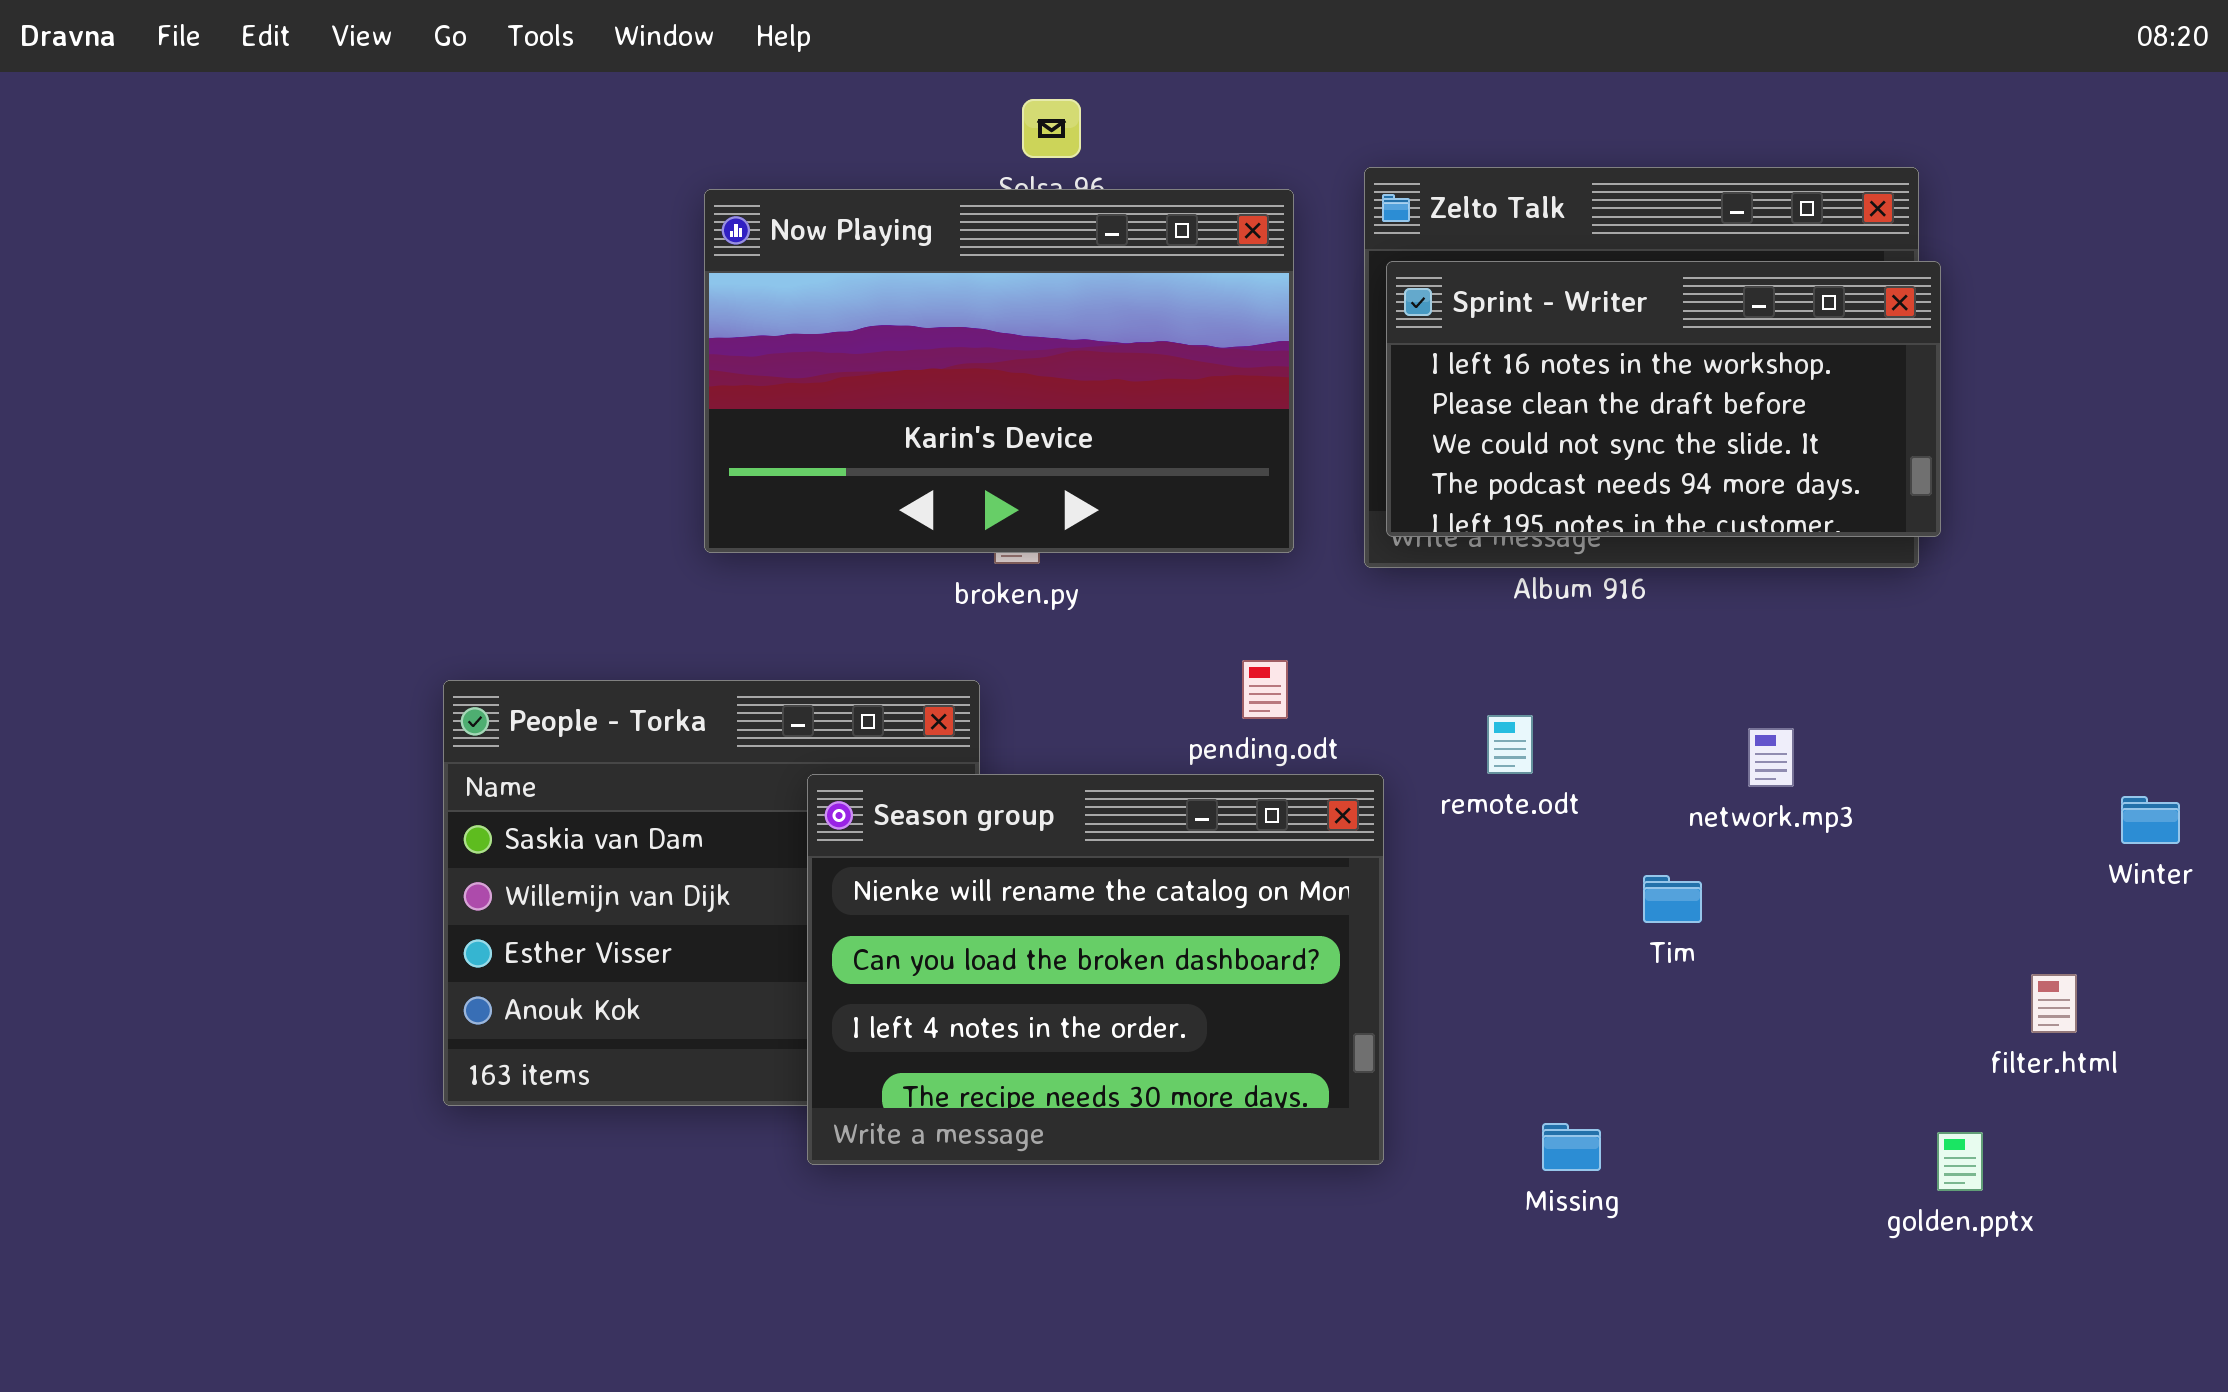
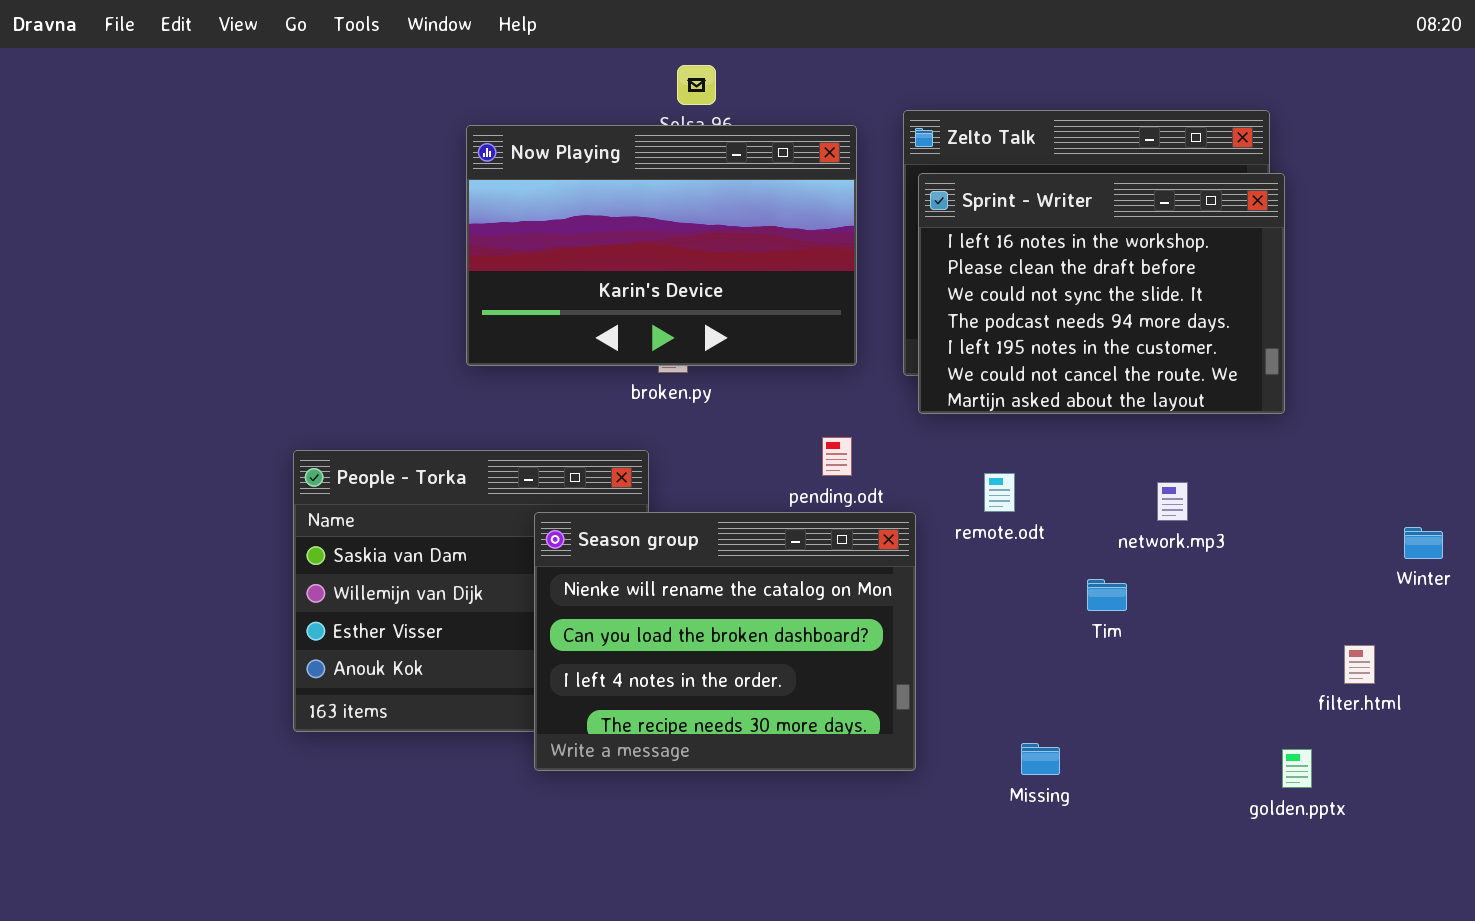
Sprint - Writer: [1386,261,1941,537] -> [918,173,1285,414], resized

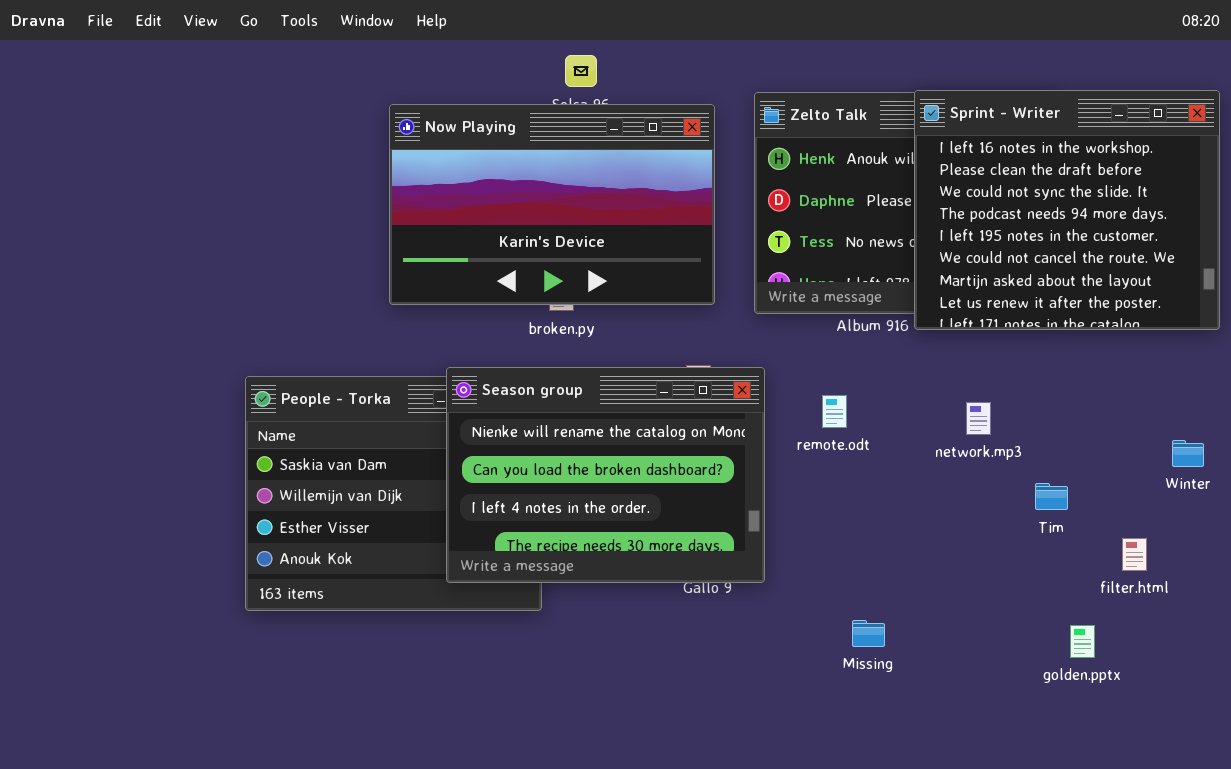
Sprint - Writer: [918,173,1285,414] -> [914,90,1220,330], moved, resized
Season group: [534,512,916,771] -> [446,367,765,583], moved
Tim: [1087,579,1127,611] -> [1035,483,1068,510], moved

